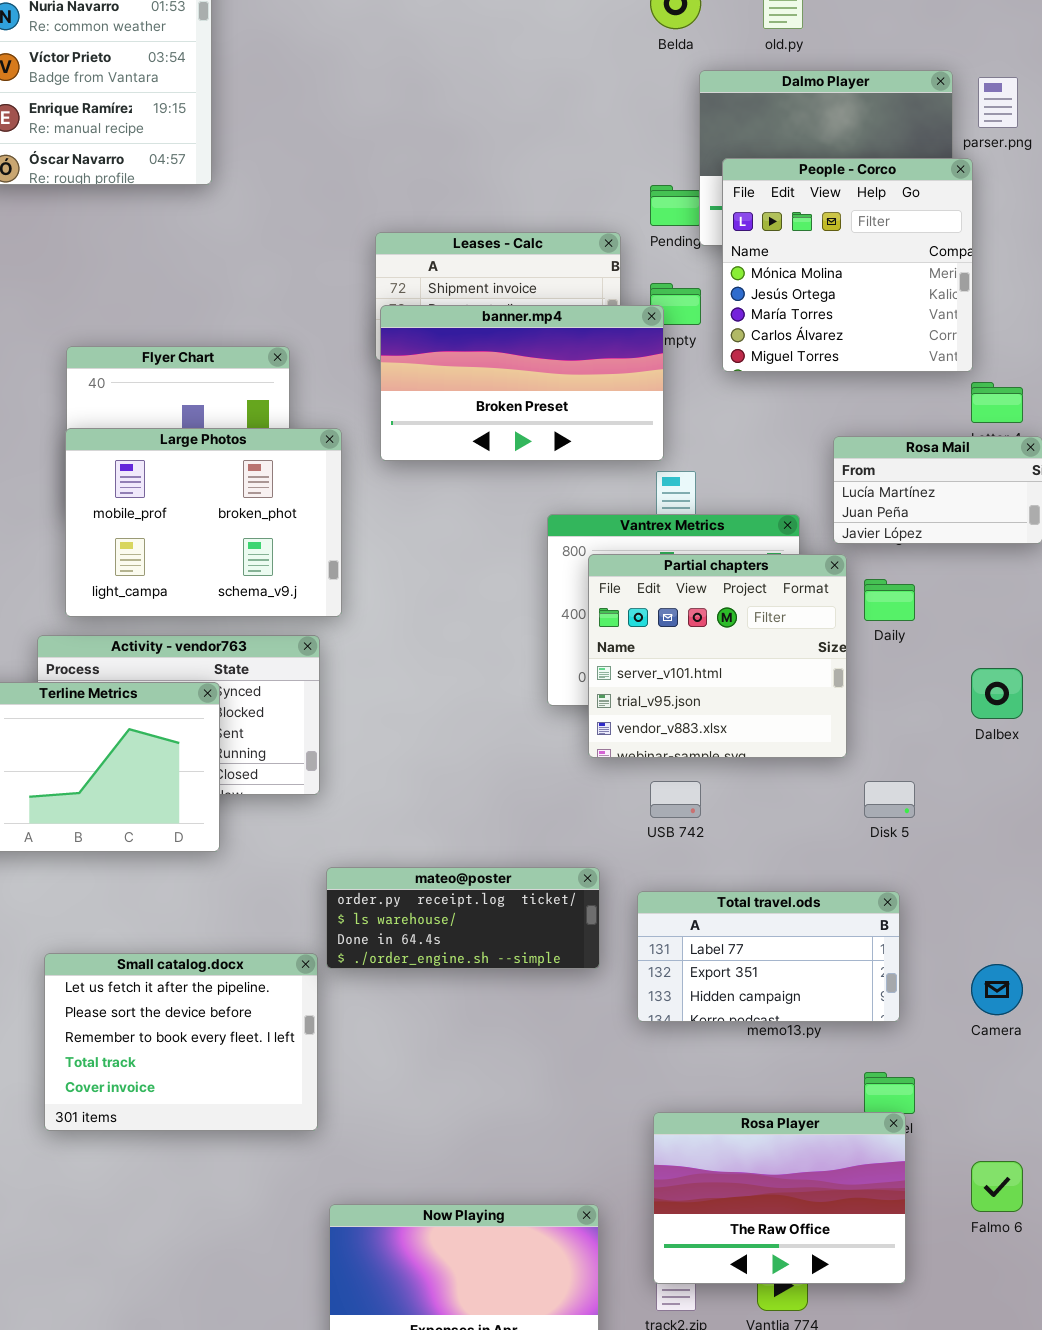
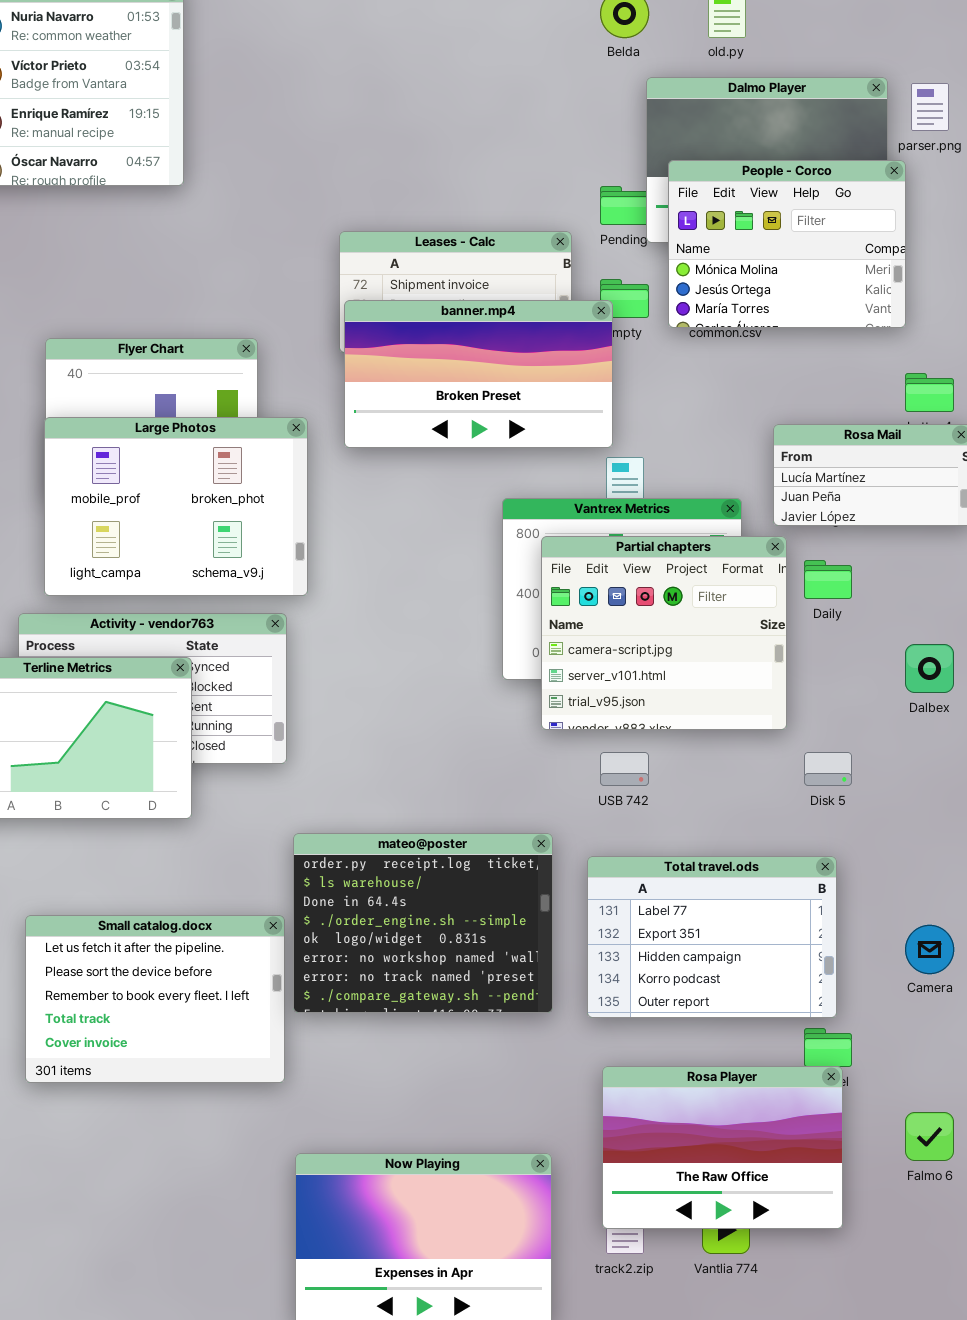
People - Corco: [722,158,973,372] -> [668,160,906,328], resized
Partial chapters: [588,554,847,758] -> [541,536,787,730], scrolled up 1 row
mateo@poster: [326,867,600,969] -> [293,833,553,1013], resized
Total travel.ods: [637,891,900,1022] -> [587,856,837,1018], resized

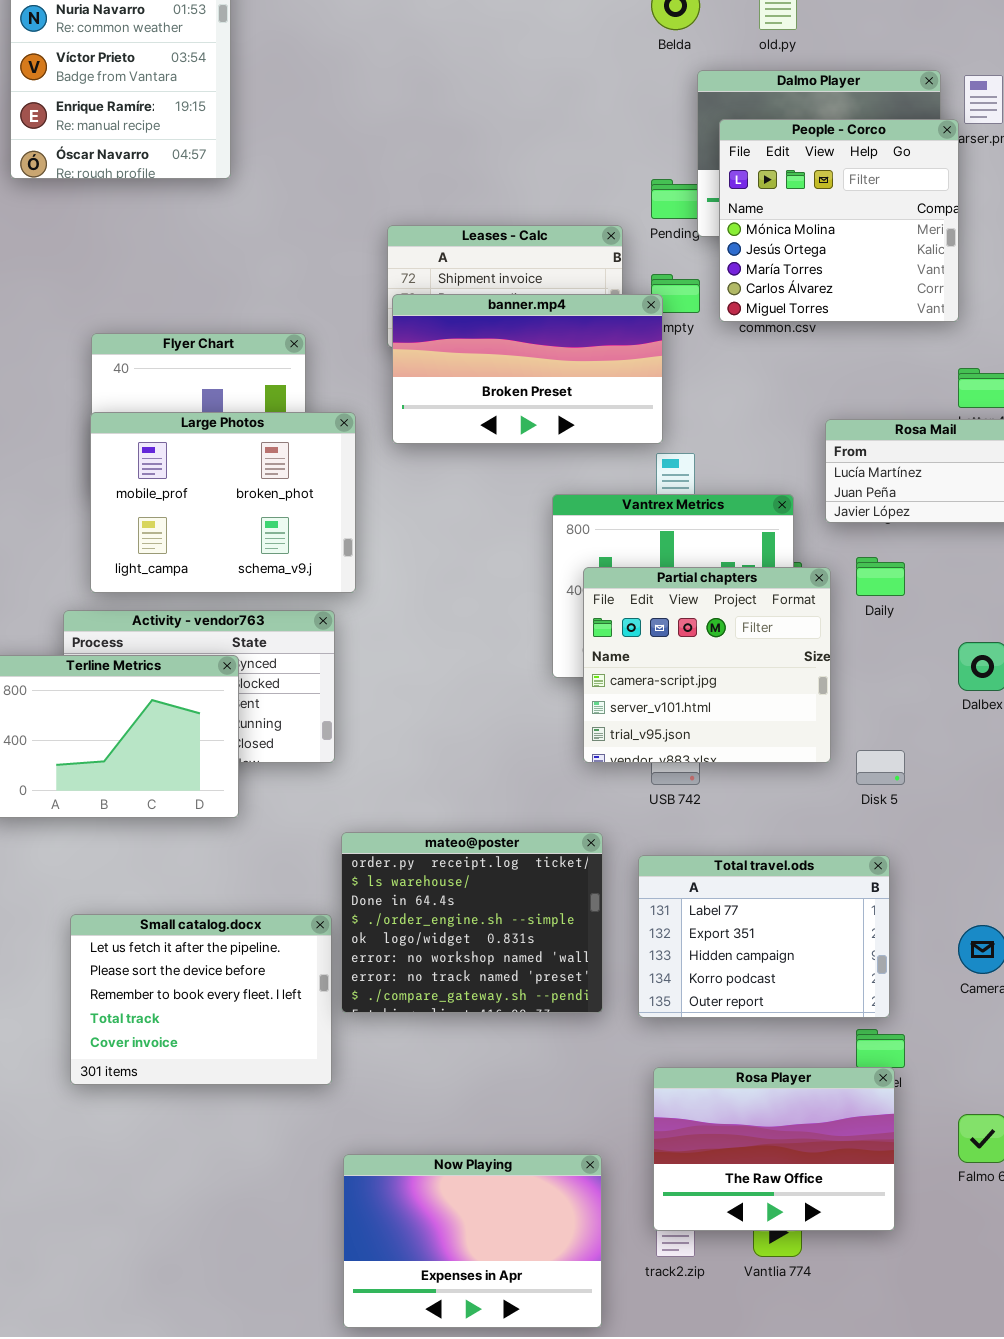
People - Corco: [668,160,906,328] -> [719,119,959,322], resized
Partial chapters: [541,536,787,730] -> [583,567,831,763], moved

